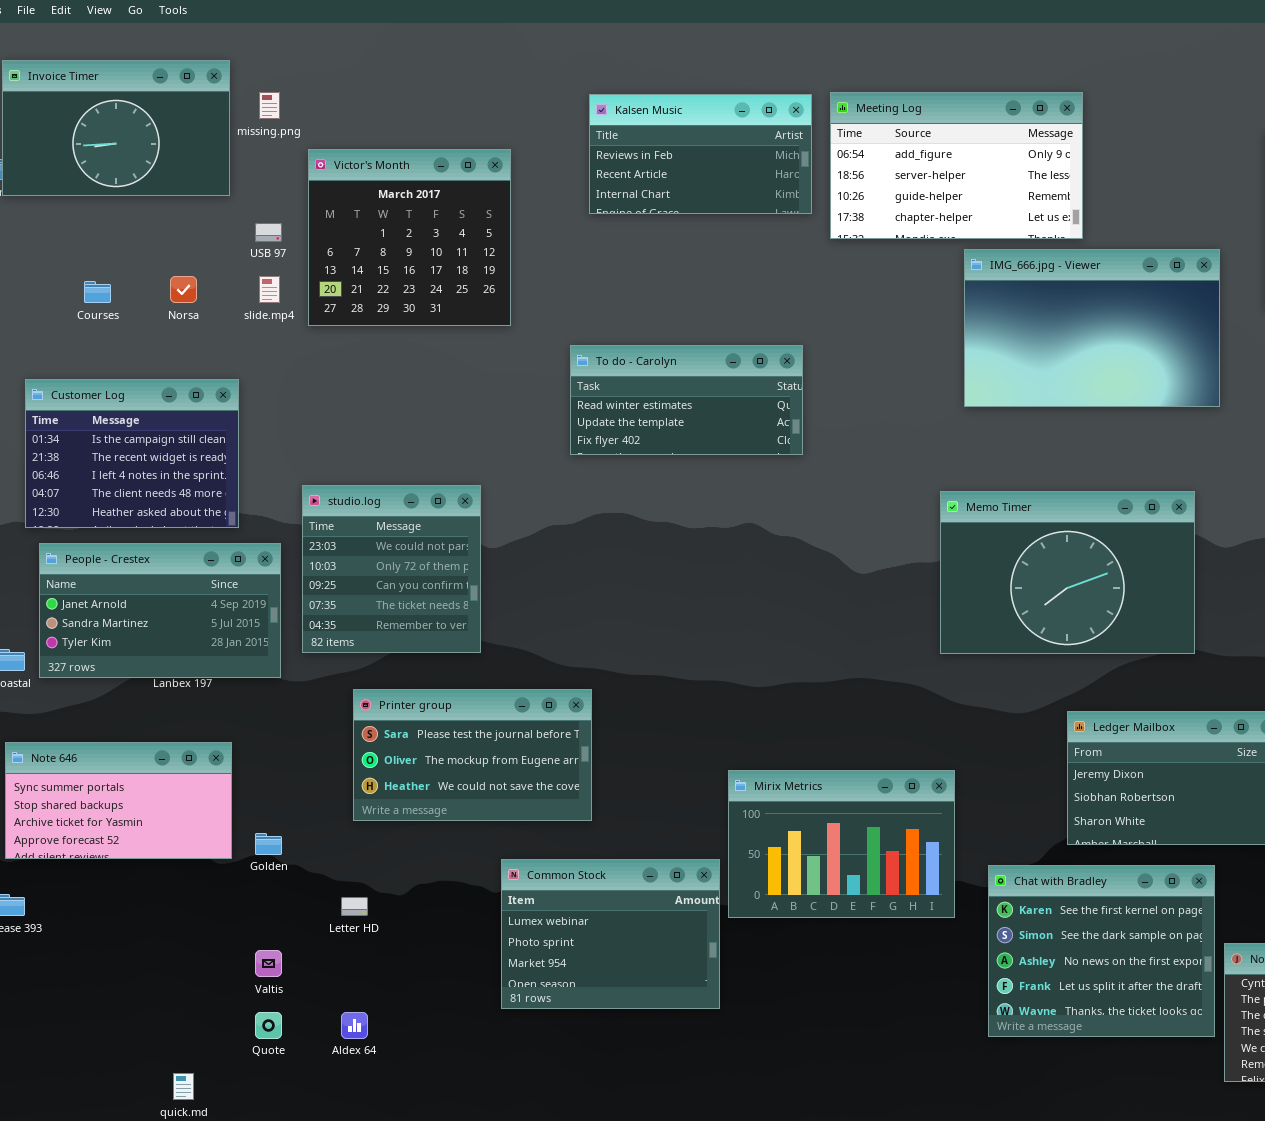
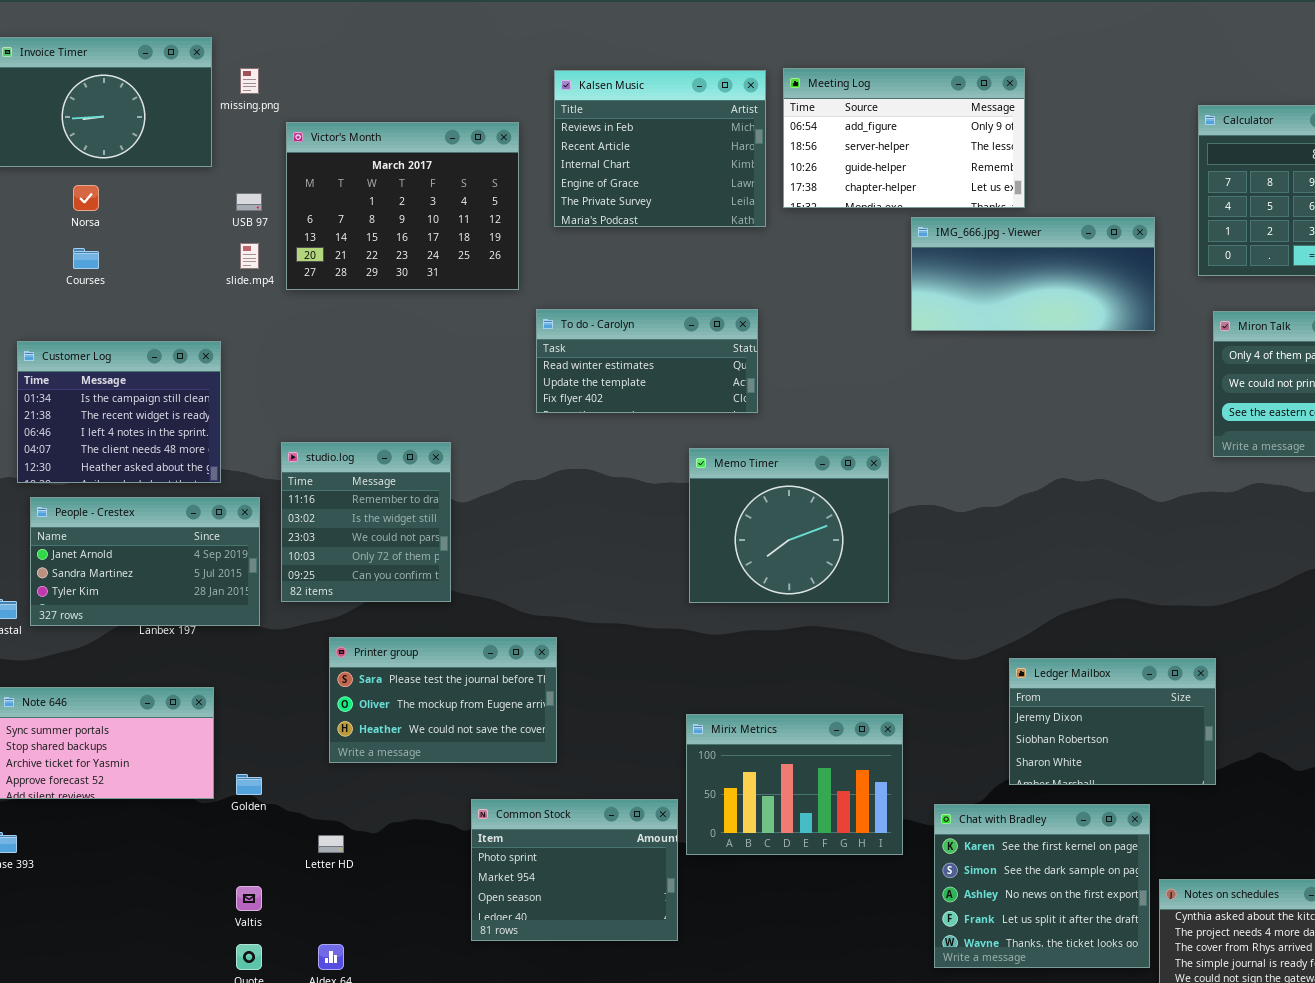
Kalsen Music: [589,94,812,214] -> [554,70,766,227], resized
Victor's Month: [308,149,511,326] -> [286,122,519,290], resized
IMG_666.jpg - Viewer: [964,249,1220,407] -> [911,217,1155,331], resized
Norsa: [170,276,197,303] -> [73,185,99,211], moved
studio.log: [302,485,481,653] -> [281,442,451,602], scrolled up 2 rows
Memo Timer: [940,491,1195,654] -> [689,448,889,603], moved, resized
Common Stock: [501,859,720,1009] -> [471,799,678,941], scrolled down 1 row

